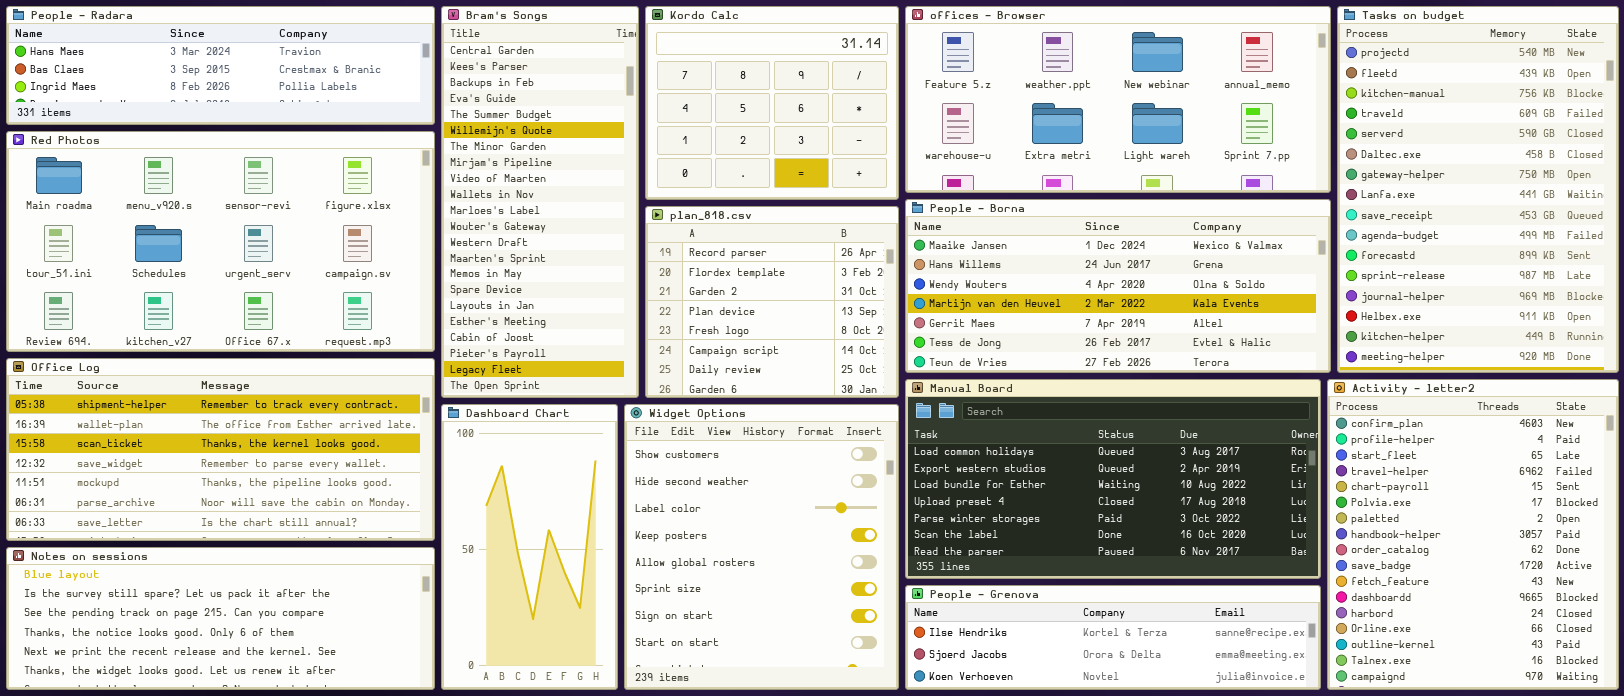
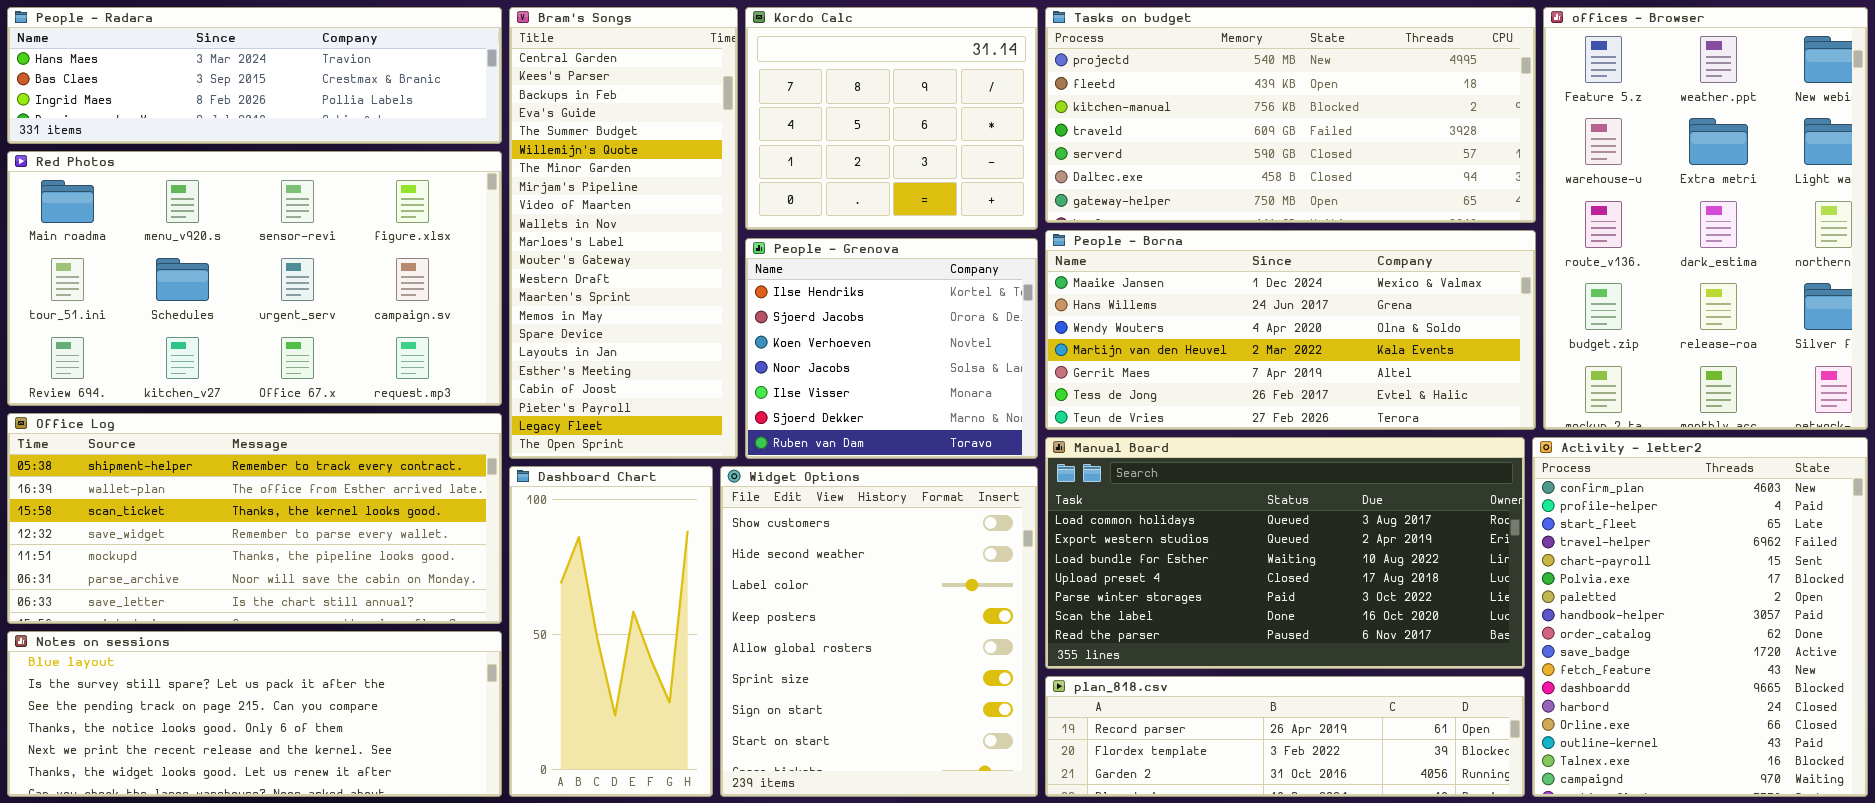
offices - Browser: [905,6,1331,193] -> [1543,7,1868,430], moved, resized
Tasks on budget: [1337,6,1619,373] -> [1045,7,1536,223], moved, resized
plan_818.csv: [645,206,899,398] -> [1045,676,1525,797], moved, resized
People - Grenova: [905,585,1321,690] -> [745,238,1038,459], moved, resized

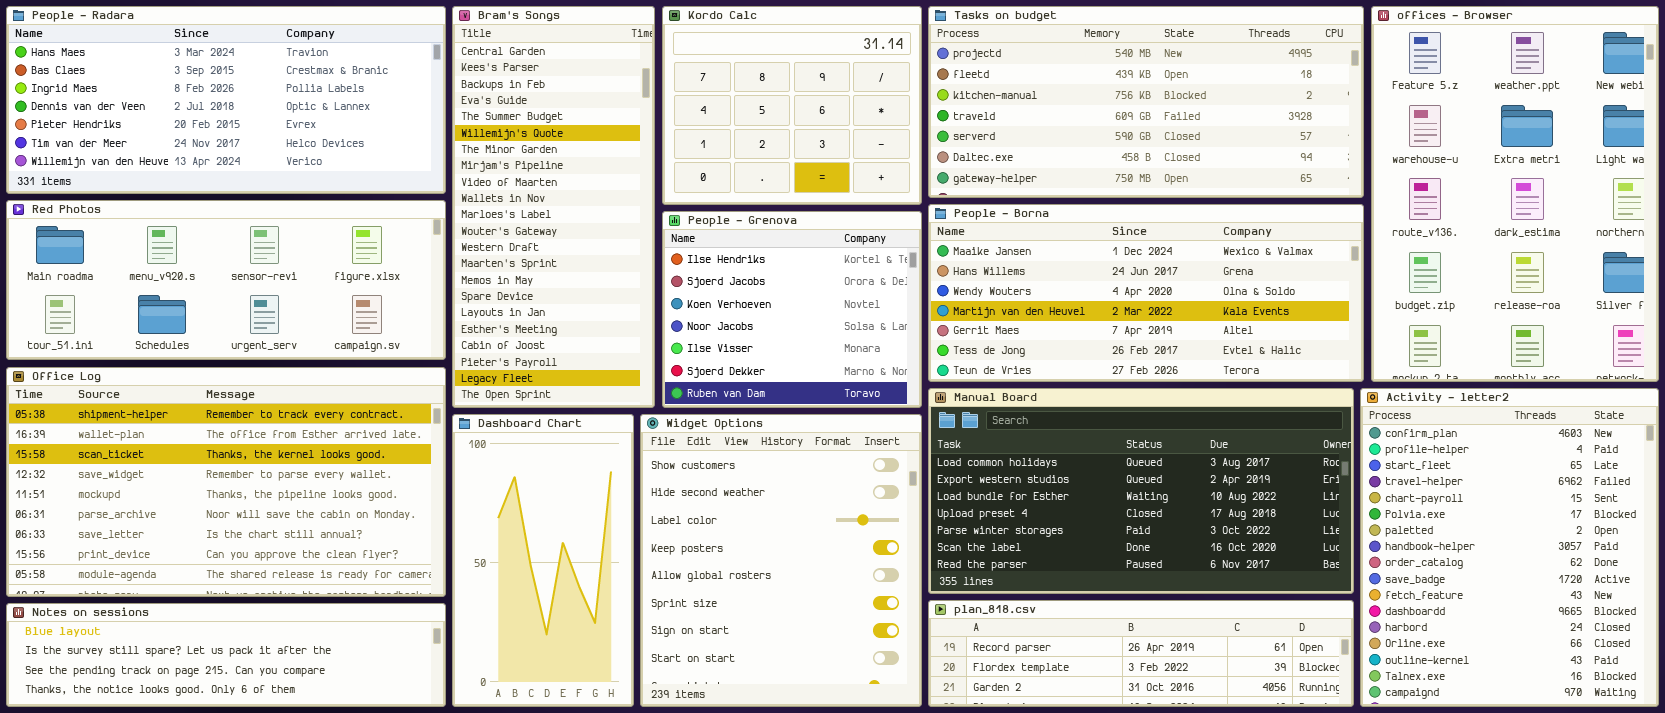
People - Radara: [7,7,502,144] -> [6,6,446,194], resized
Red Photos: [7,151,502,406] -> [6,200,446,360], resized
Office Log: [7,413,502,624] -> [6,367,446,597], resized
Notes on sessions: [7,631,502,797] -> [6,603,446,707], resized

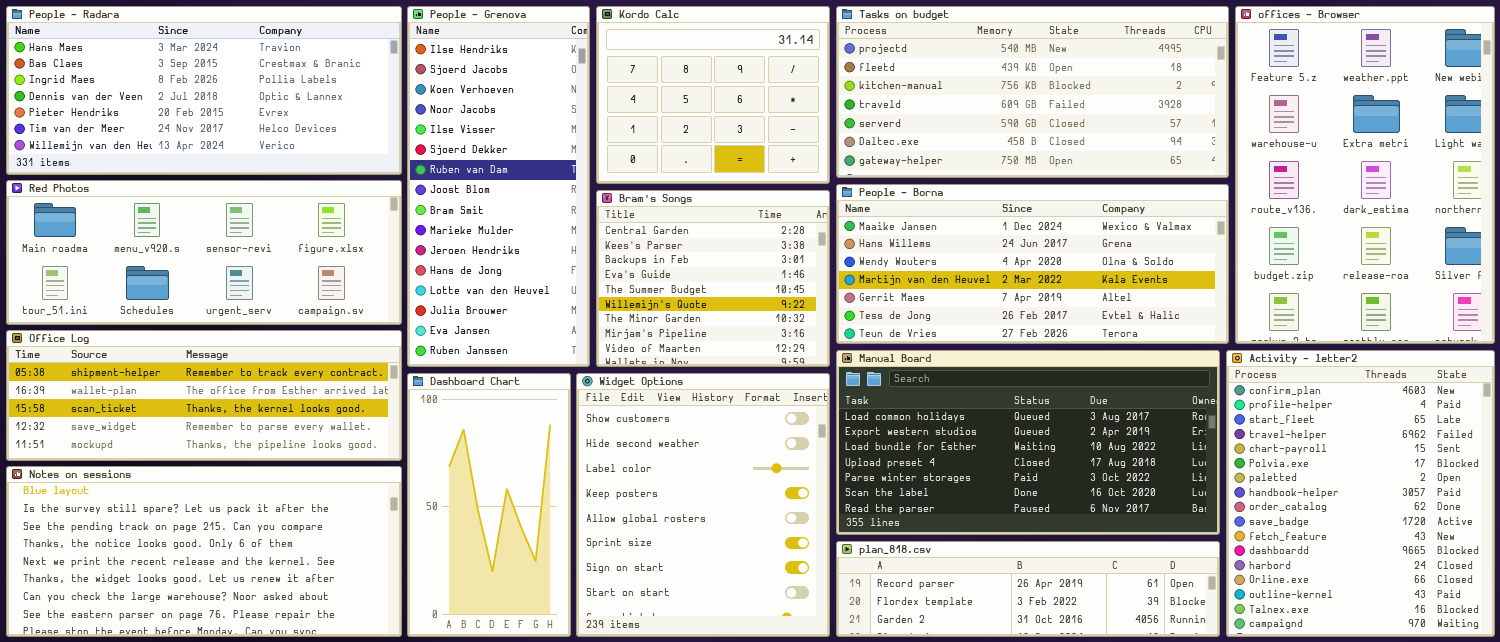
Bram's Songs: [452,6,655,408] -> [596,190,830,367], moved, resized
People - Grenova: [662,211,922,408] -> [407,6,590,367], moved, resized
Office Log: [6,367,446,597] -> [6,330,402,461], resized
Notes on sessions: [6,603,446,707] -> [6,466,402,637], resized

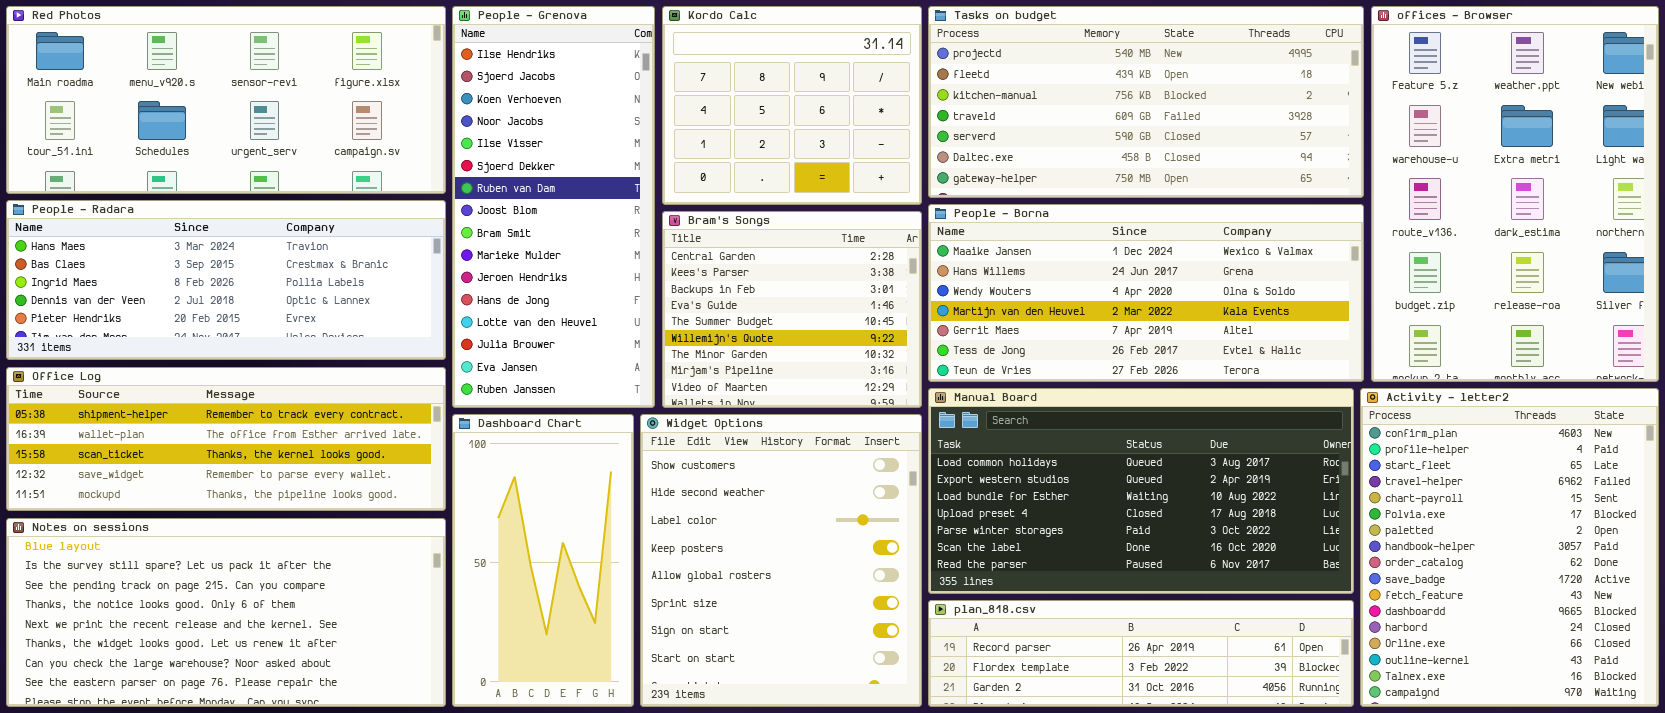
People - Radara: [6,6,402,175] -> [6,200,446,360], moved, resized
Red Photos: [6,180,402,325] -> [6,6,446,194], moved, resized

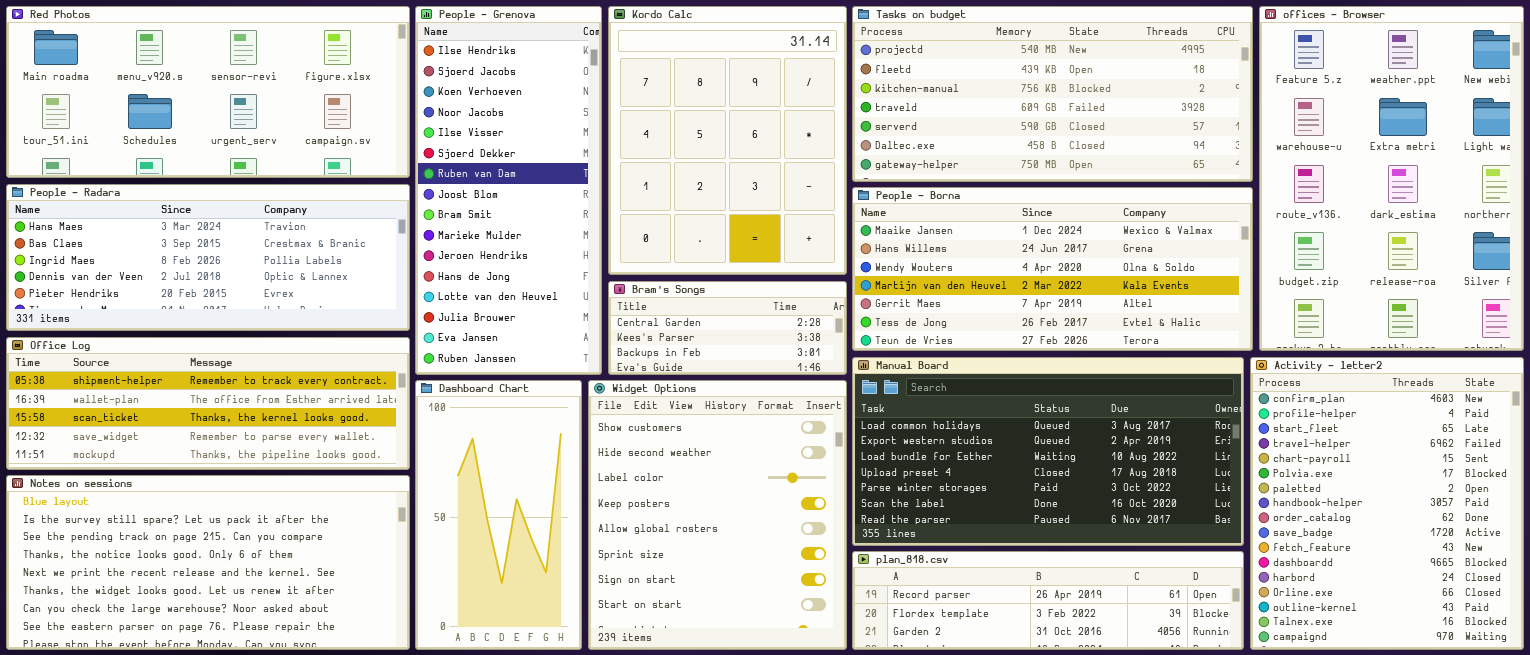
Kordo Calc: [662,6,922,205] -> [608,6,847,275], resized
Bram's Songs: [662,211,922,408] -> [608,281,847,375], resized

